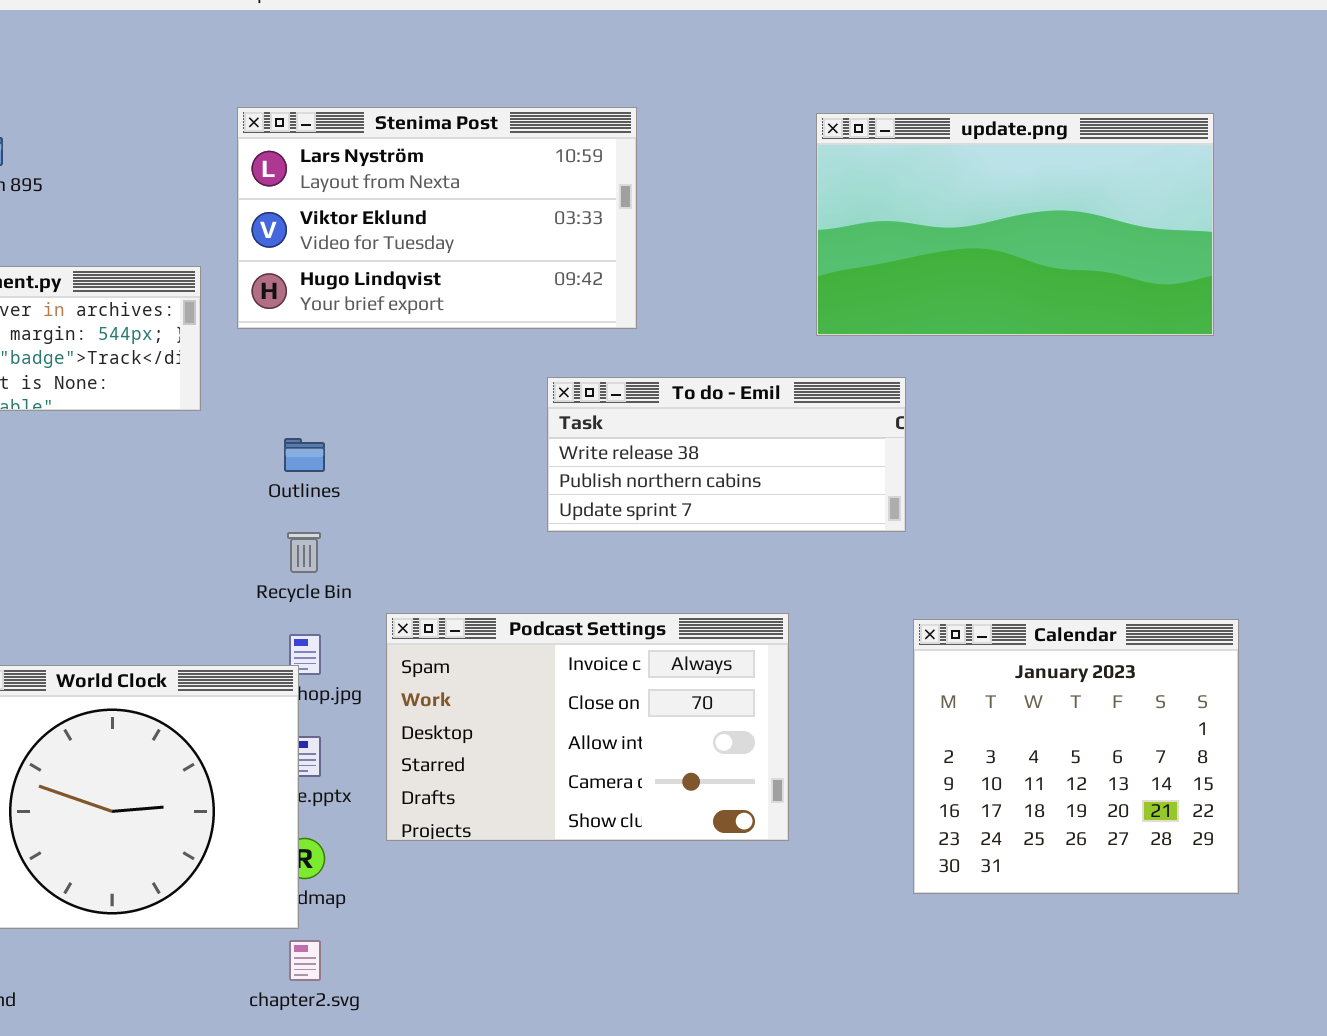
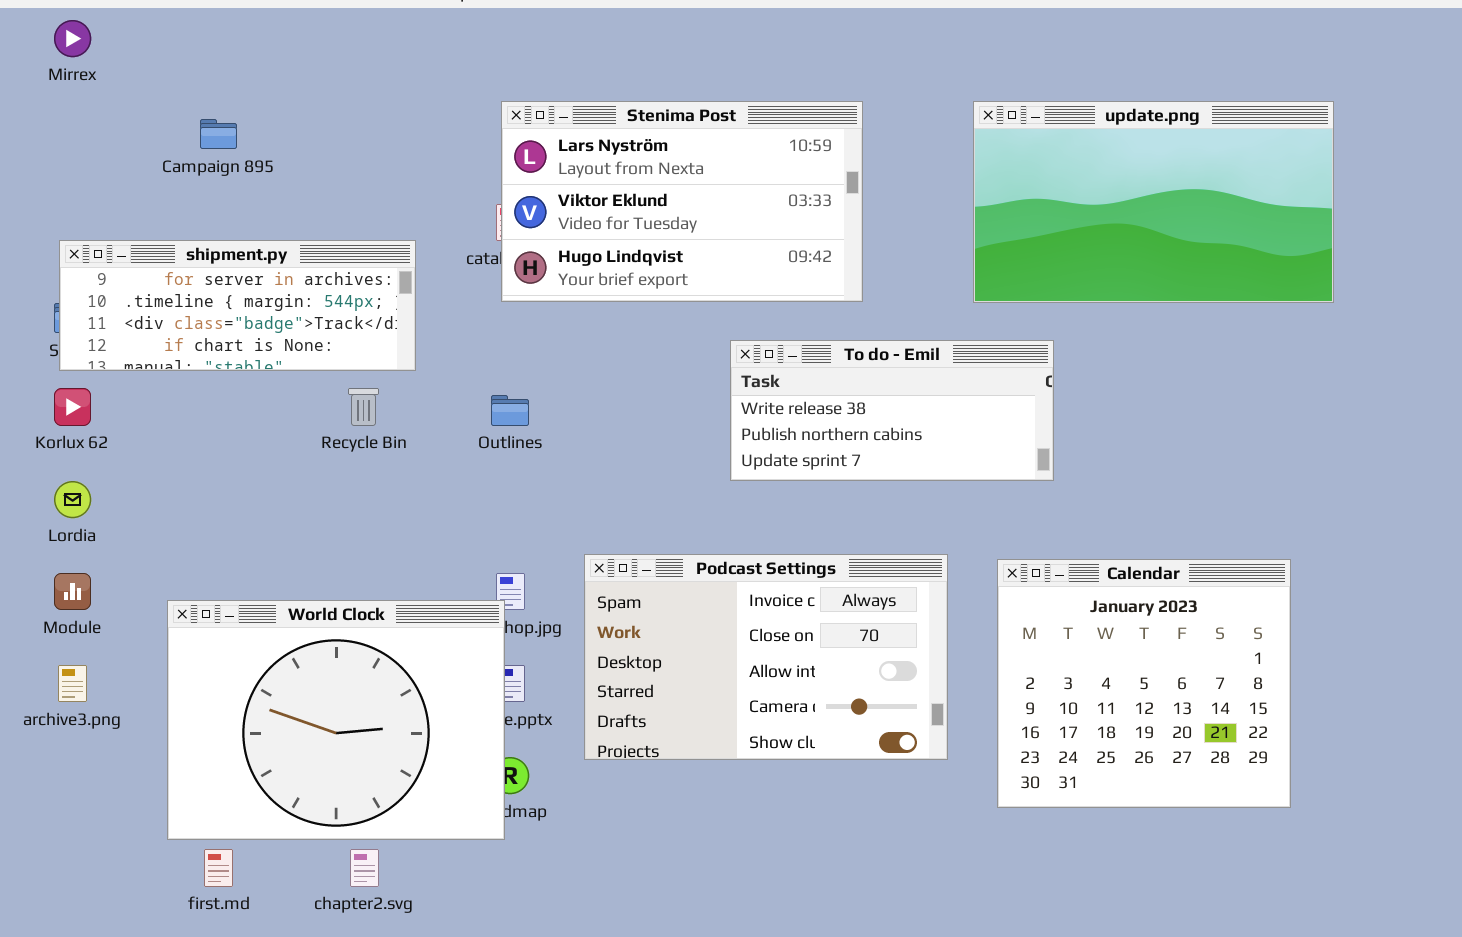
Stenima Post: [237,107,637,329] -> [501,101,863,302], moved
Recycle Bin: [287,532,321,573] -> [348,388,379,426], moved
Calendar: [913,619,1239,894] -> [997,559,1291,808], moved
chapter2.svg: [289,940,321,981] -> [350,849,379,887], moved

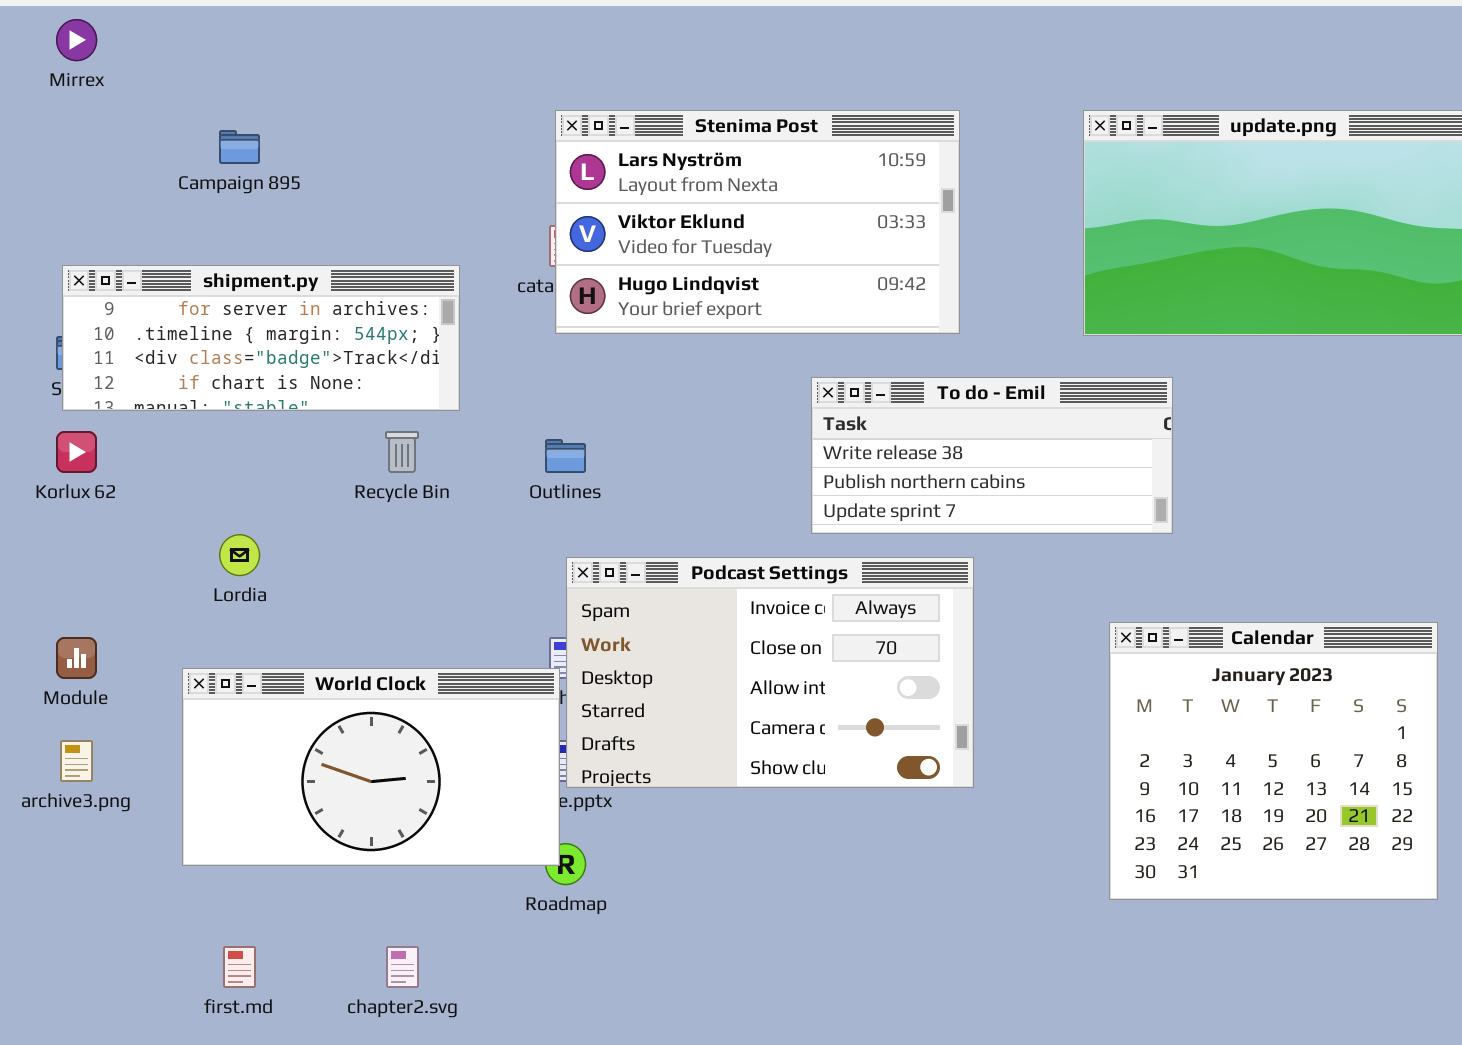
Lordia: [54,481,91,518] -> [219,534,260,576], moved
Podcast Settings: [584,554,948,760] -> [566,557,974,788], moved
World Clock: [167,600,505,840] -> [182,668,560,866], resized

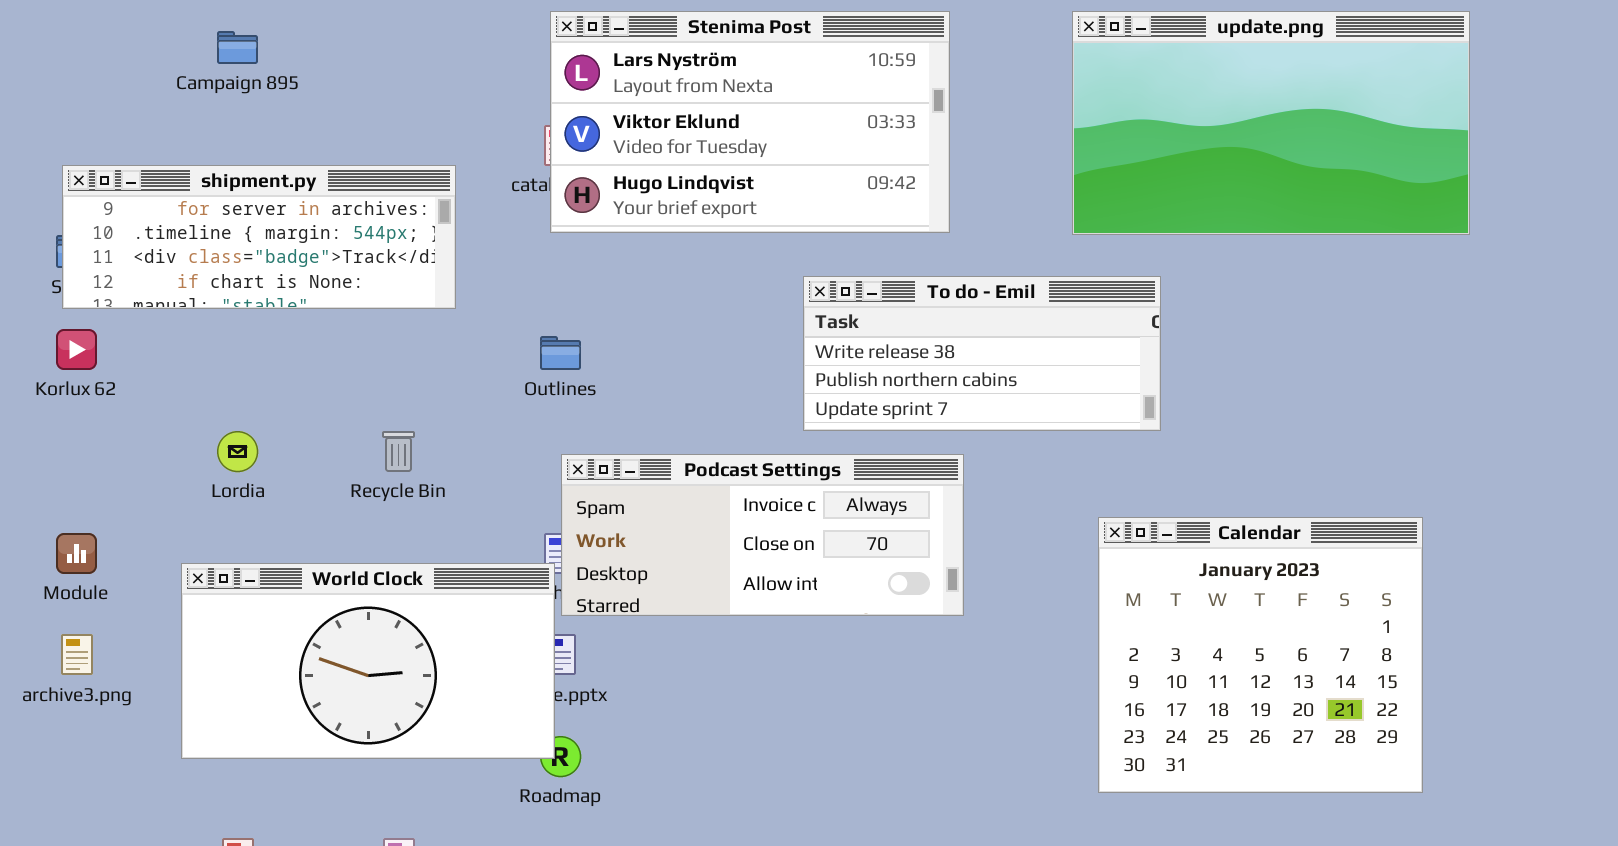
Recycle Bin: [385,431,419,473] -> [382,431,415,472], moved
Podcast Settings: [566,557,974,788] -> [561,454,964,616], resized

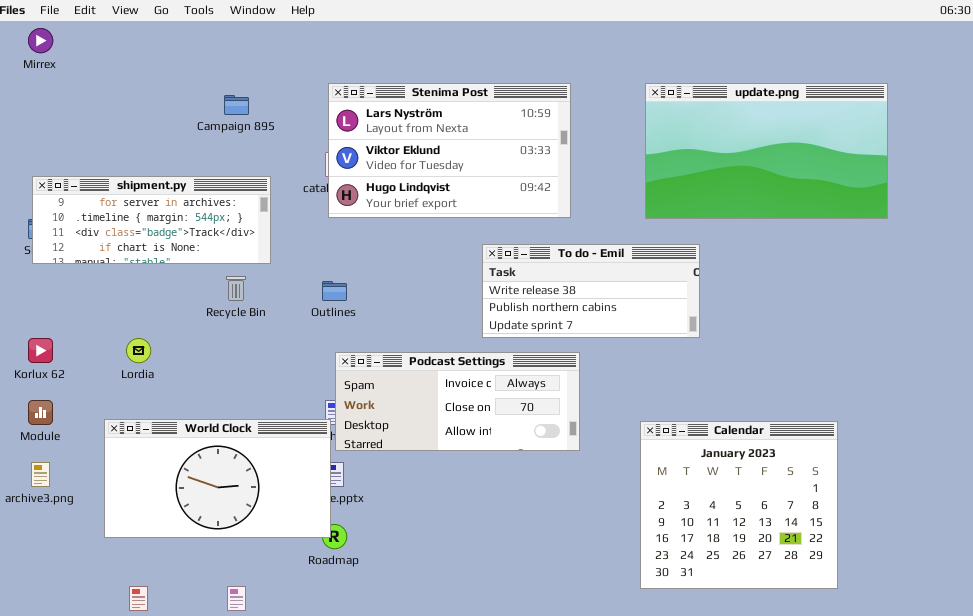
Campaign 895: [217,31,258,64] -> [224,95,249,115], moved
Korlux 62: [56,329,97,370] -> [28,338,53,363], moved
Recycle Bin: [382,431,415,472] -> [226,276,246,301], moved
Calendar: [1098,517,1423,793] -> [640,421,838,589], moved

